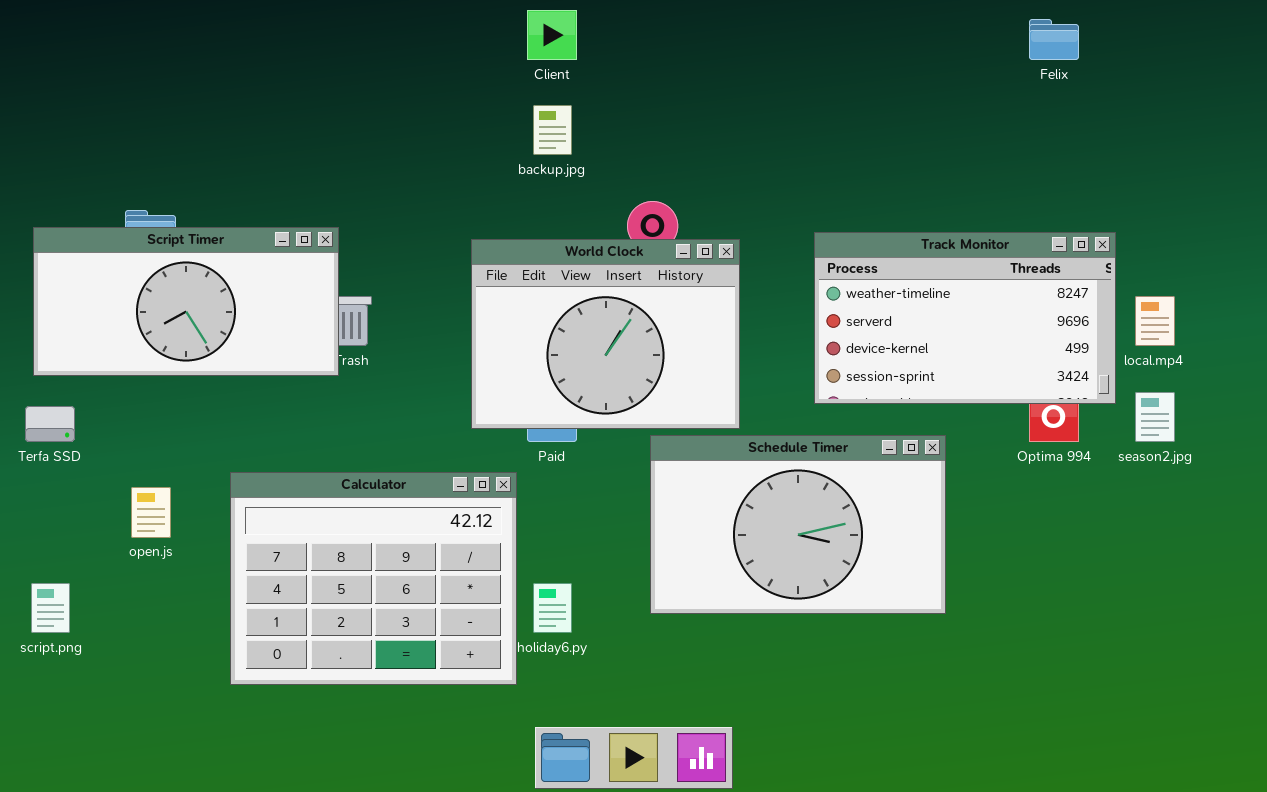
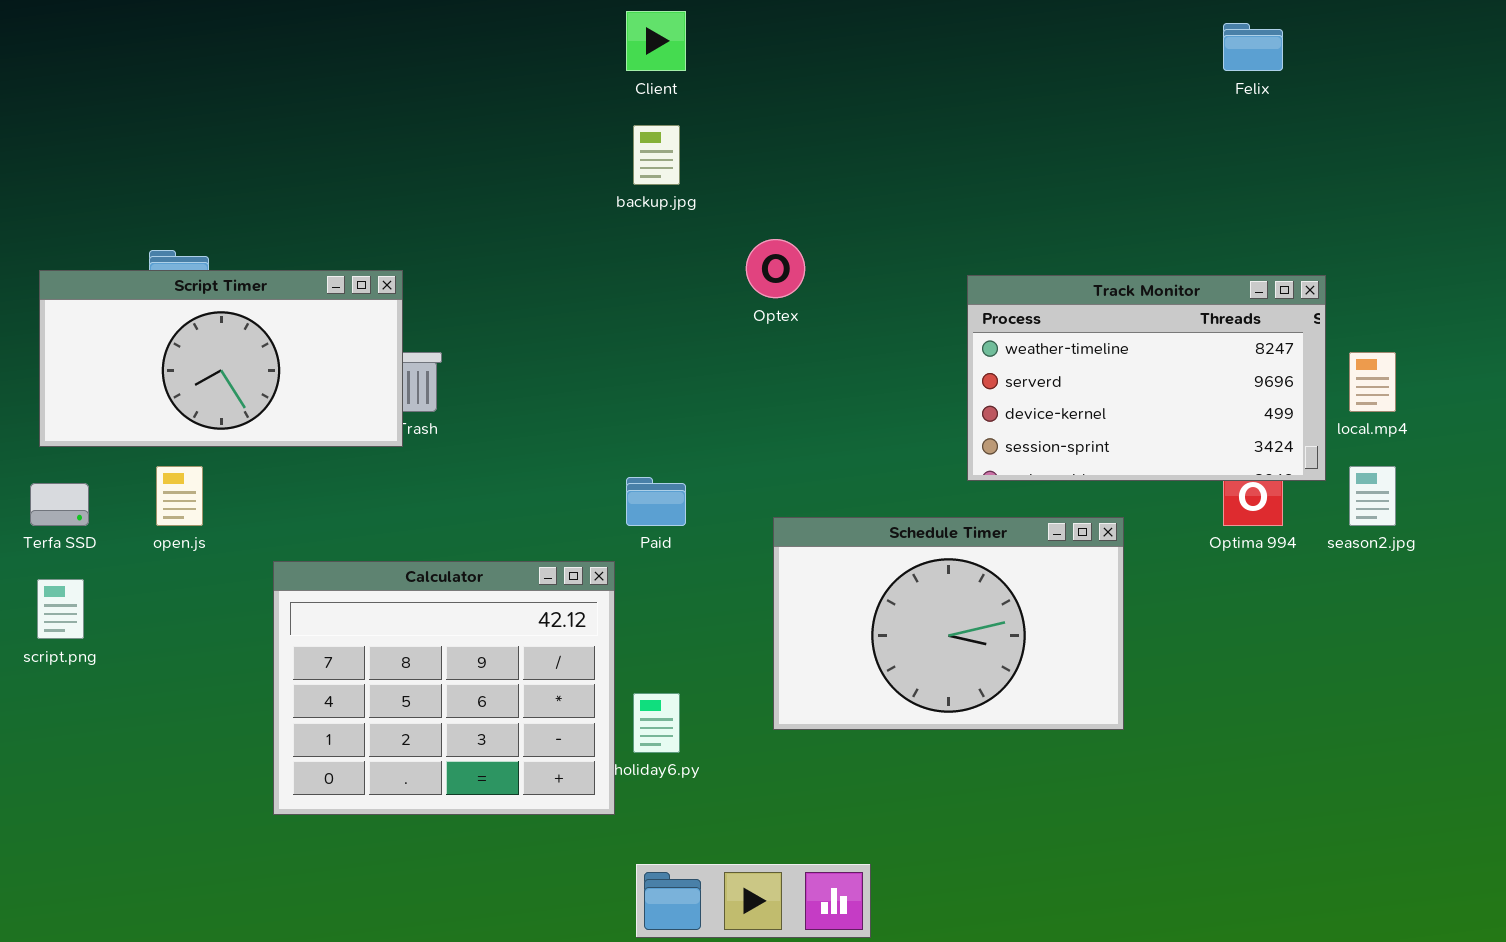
World Clock: [471,239,740,429] -> none, closed
open.js: [131,487,171,538] -> [156,466,203,526], moved
script.png: [31,583,70,633] -> [37,579,84,639], moved

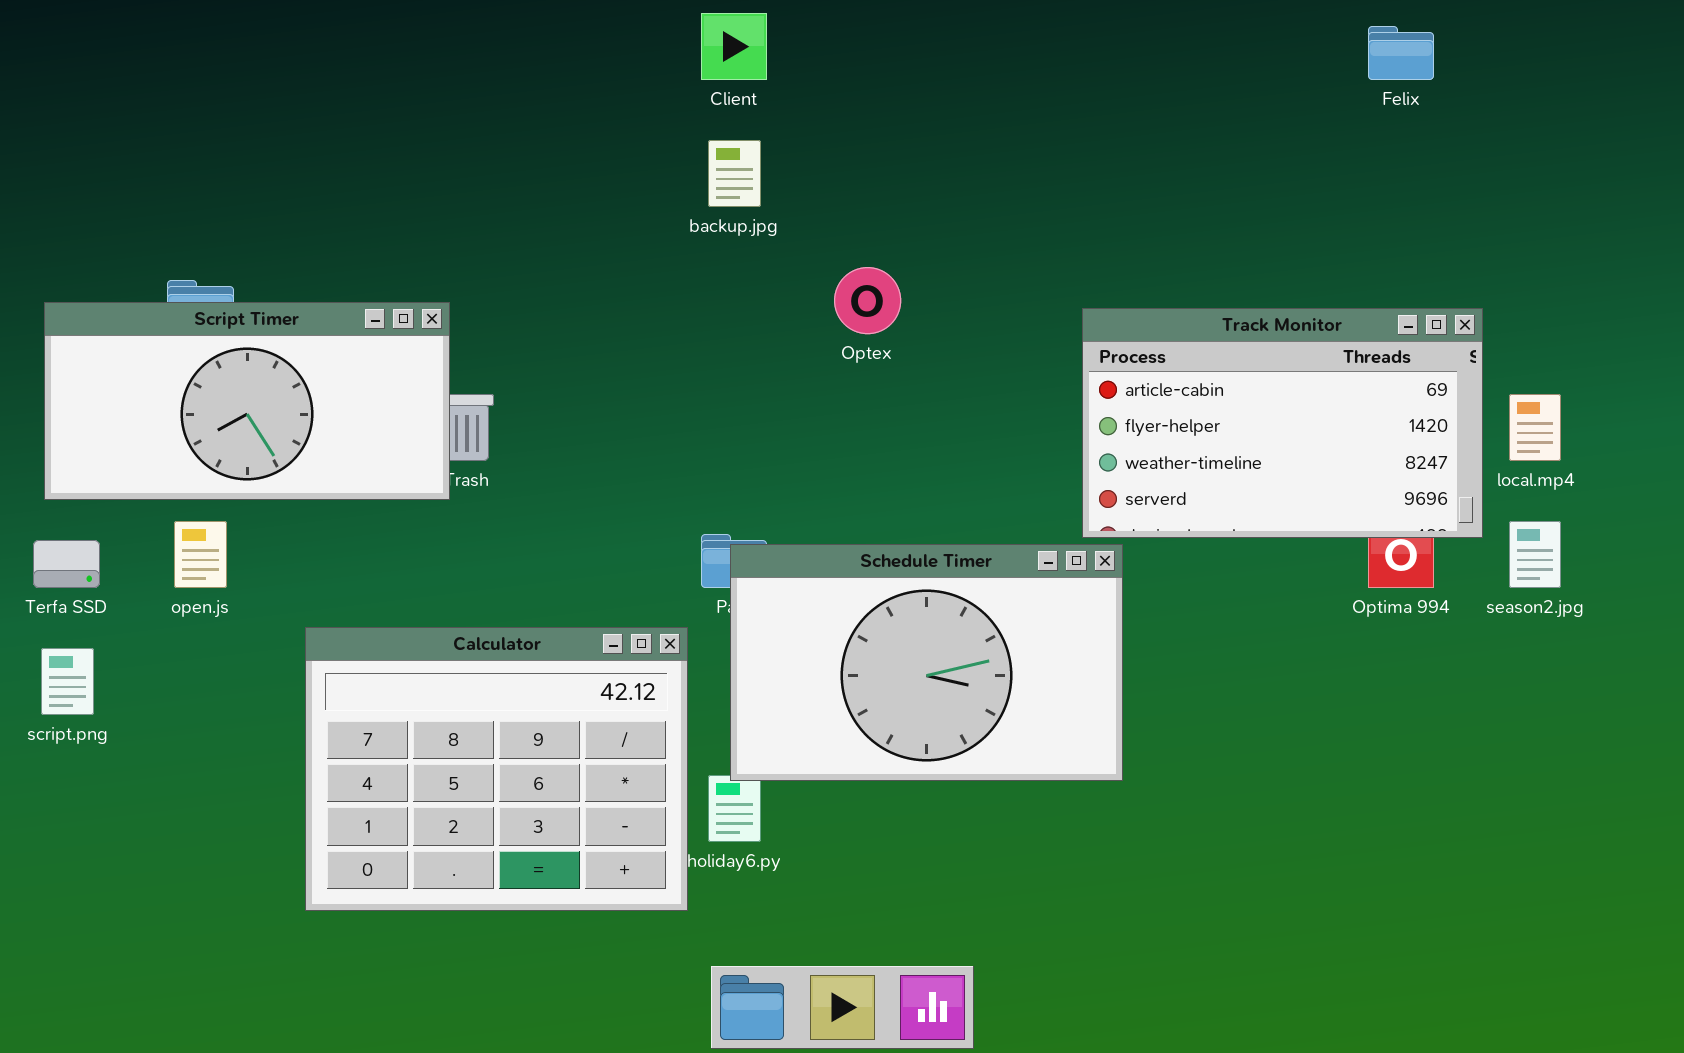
Track Monitor: [967,275,1326,481] -> [1082,308,1483,538], scrolled up 2 rows
Schedule Timer: [773,517,1124,730] -> [730,544,1123,781], moved

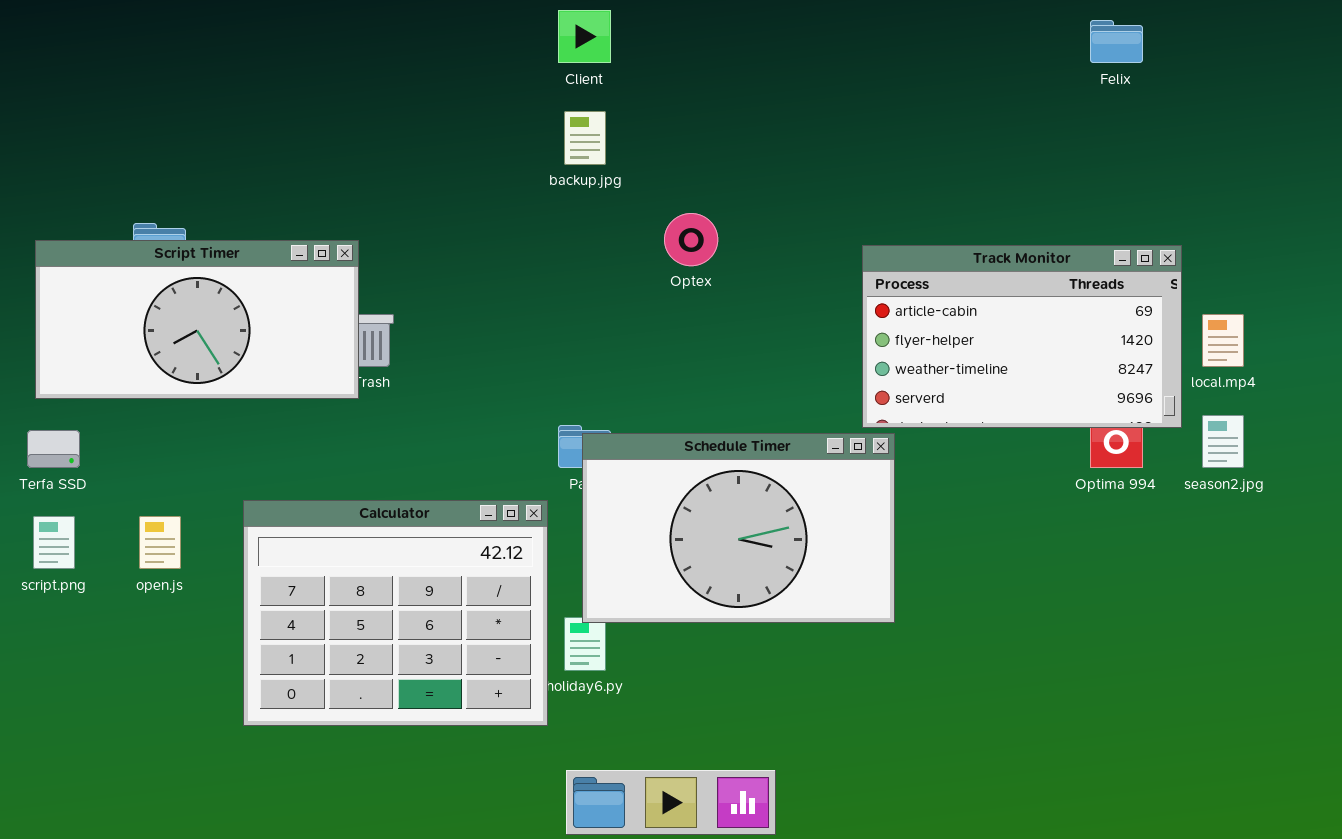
open.js: [174,521,227,588] -> [139,516,181,569], moved

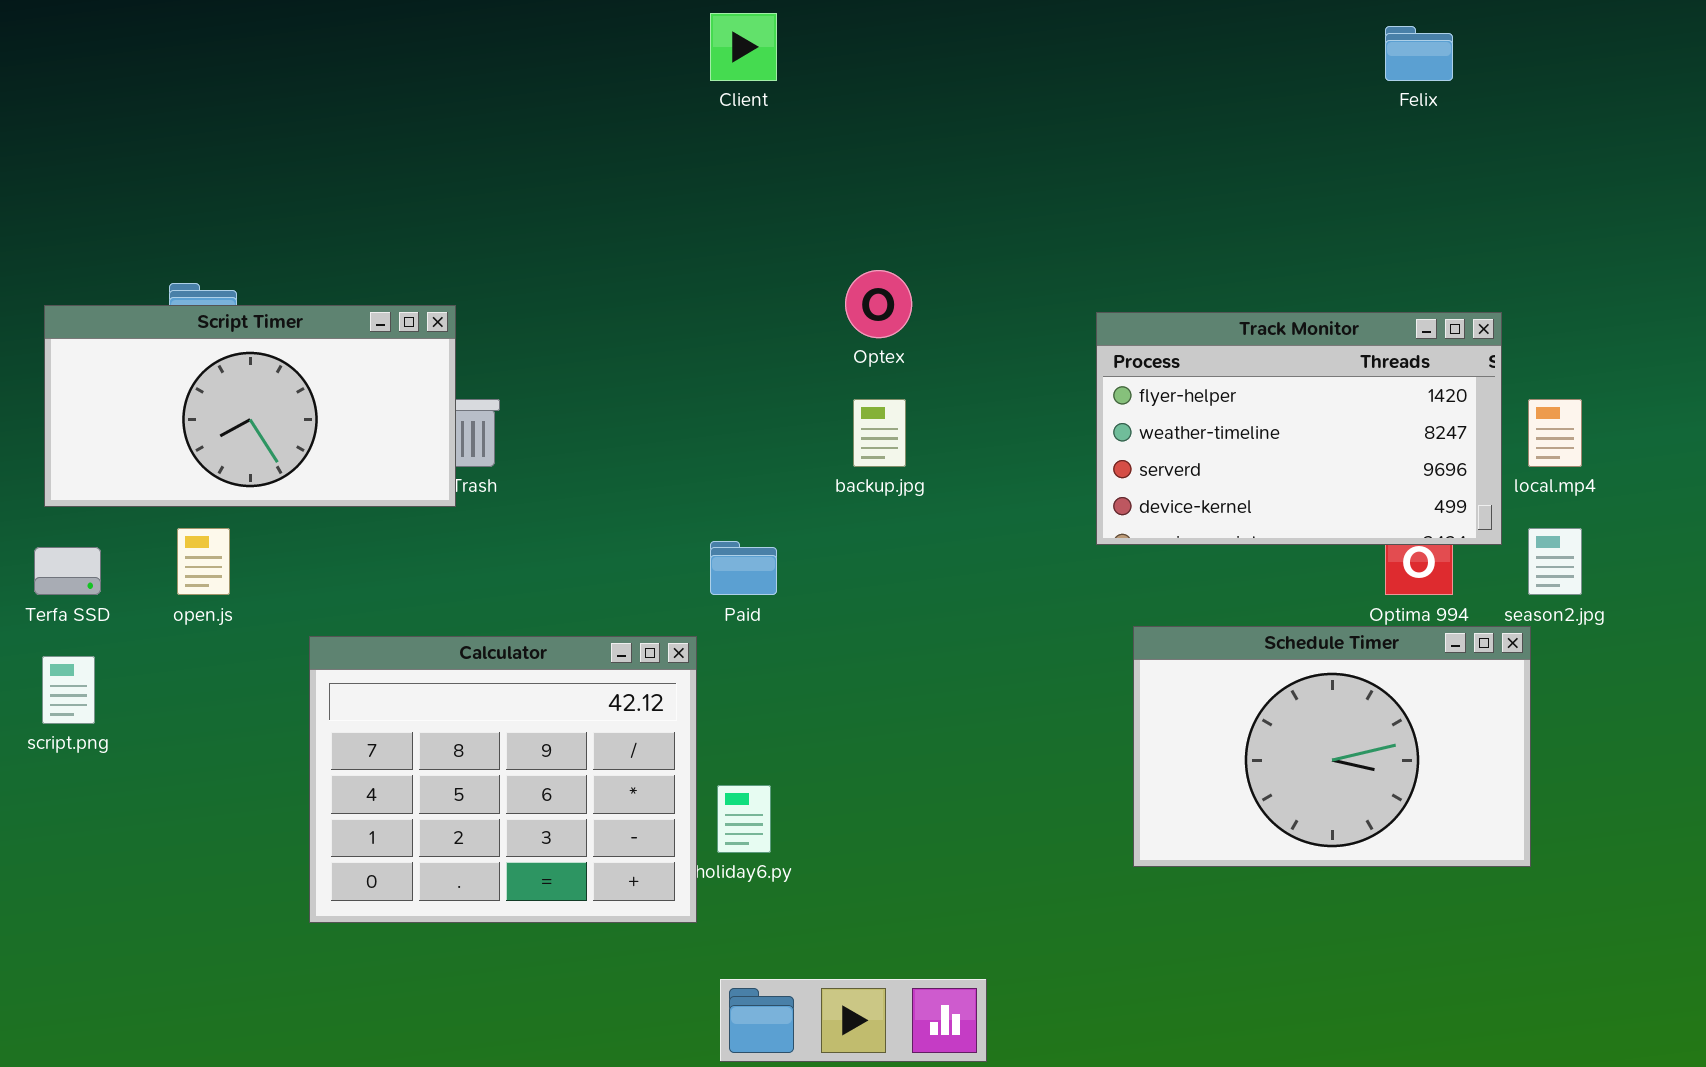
backup.jpg: [564,111,606,165] -> [853,399,906,467], moved
Track Monitor: [862,245,1182,428] -> [1096,312,1502,545], scrolled down 1 row
Schedule Timer: [582,433,895,623] -> [1133,626,1531,867], moved
open.js: [139,516,181,569] -> [177,528,230,595], moved

